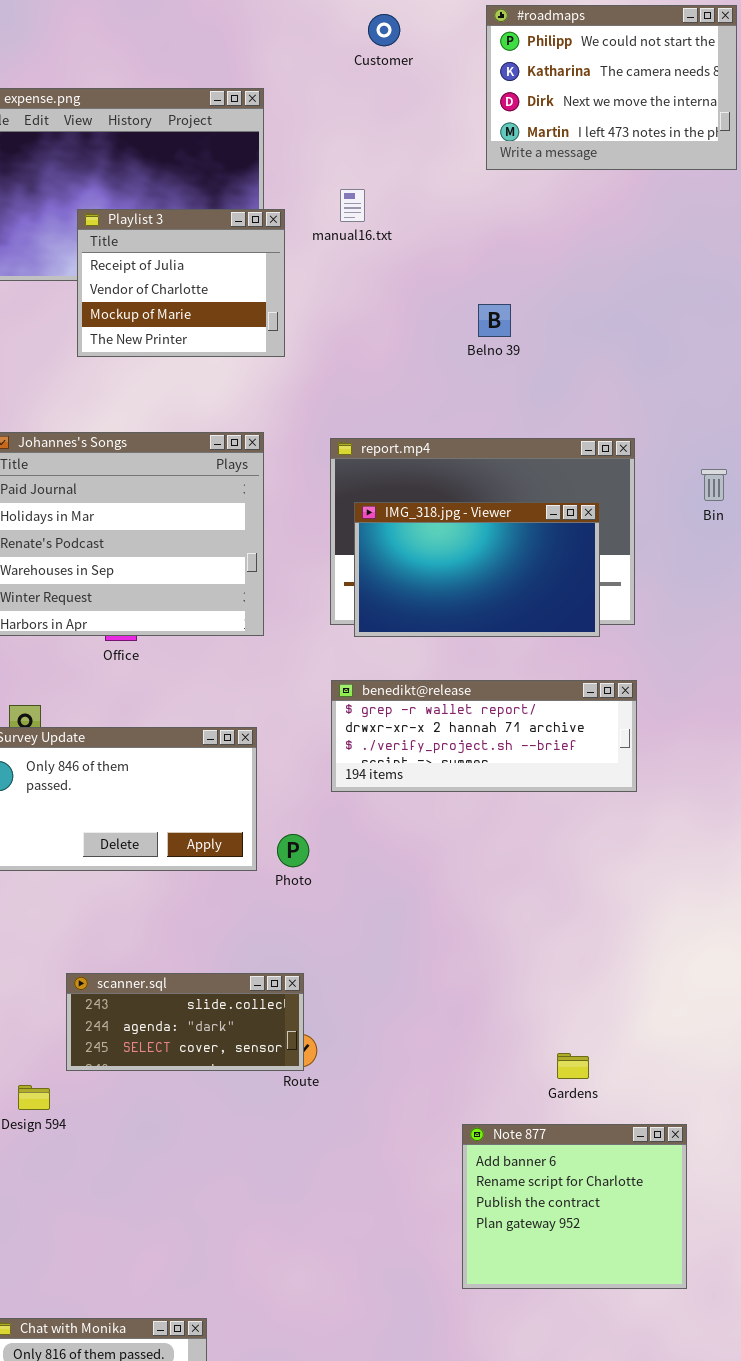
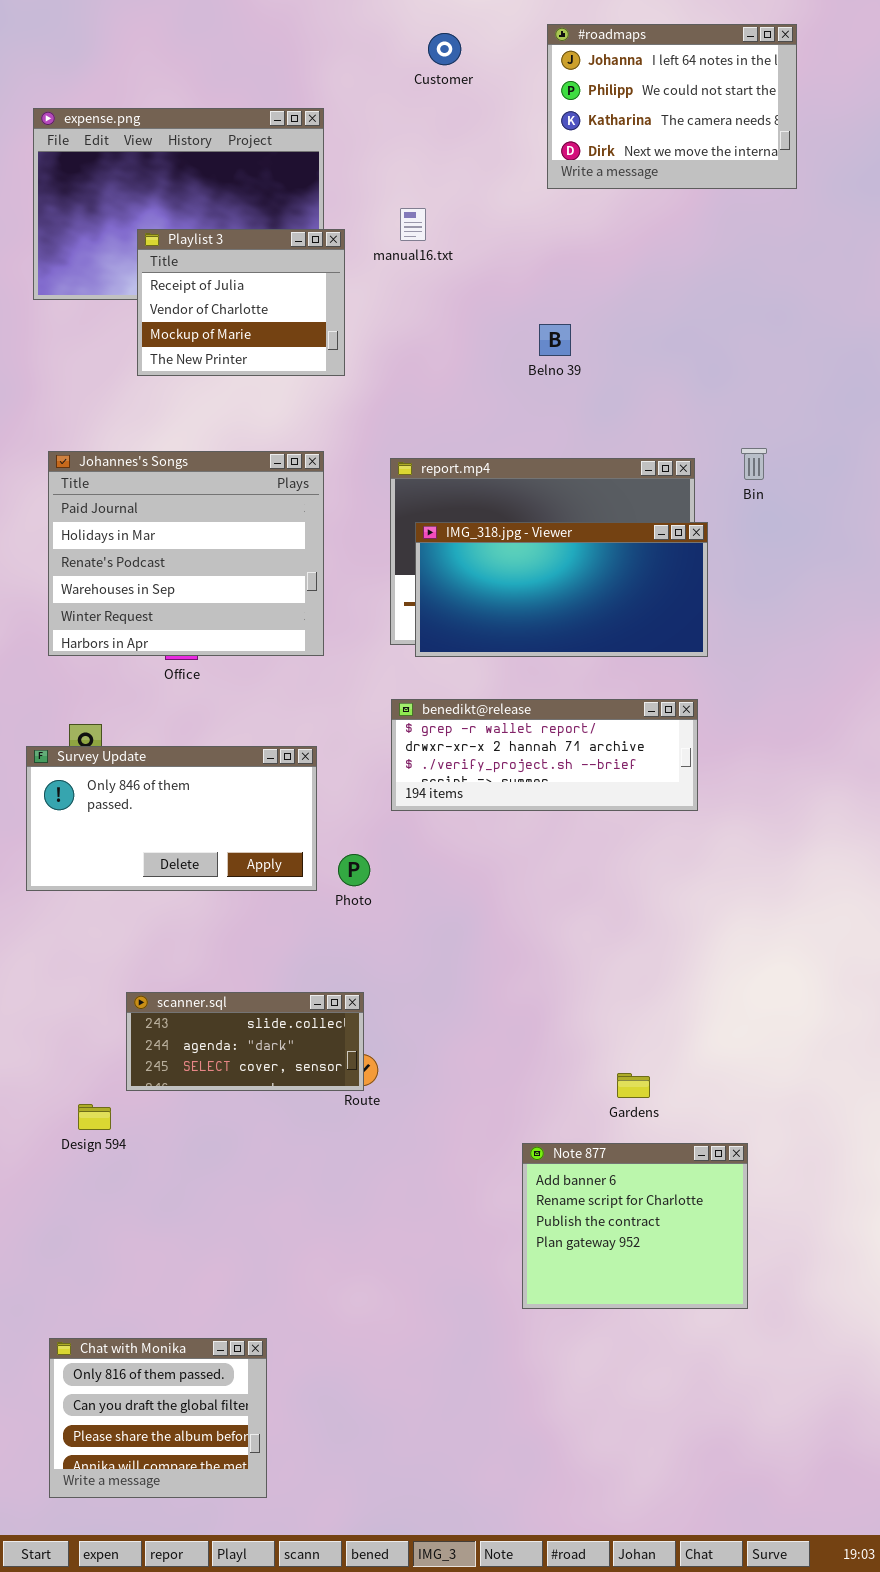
#roadmaps: [486,5,737,170] -> [547,24,797,189], scrolled up 1 row
Bin: [701,469,727,501] -> [741,448,767,480], moved
IMG_318.jpg - Viewer: [354,502,600,637] -> [415,522,708,657], resized

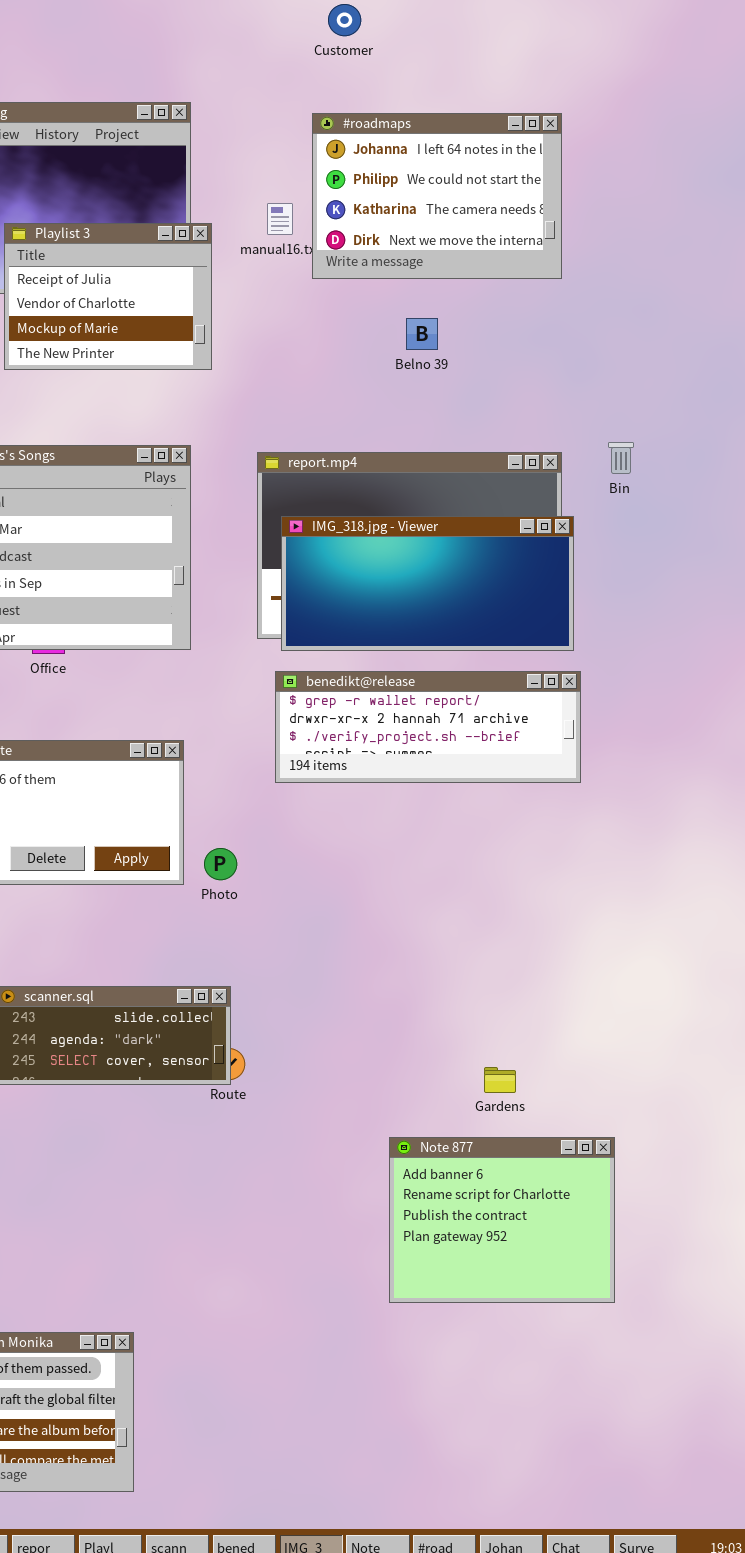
#roadmaps: [547,24,797,189] -> [312,113,562,279], moved
Customer: [428,33,461,65] -> [328,4,361,36], moved
benedikt@release: [391,699,698,811] -> [275,671,581,783], moved

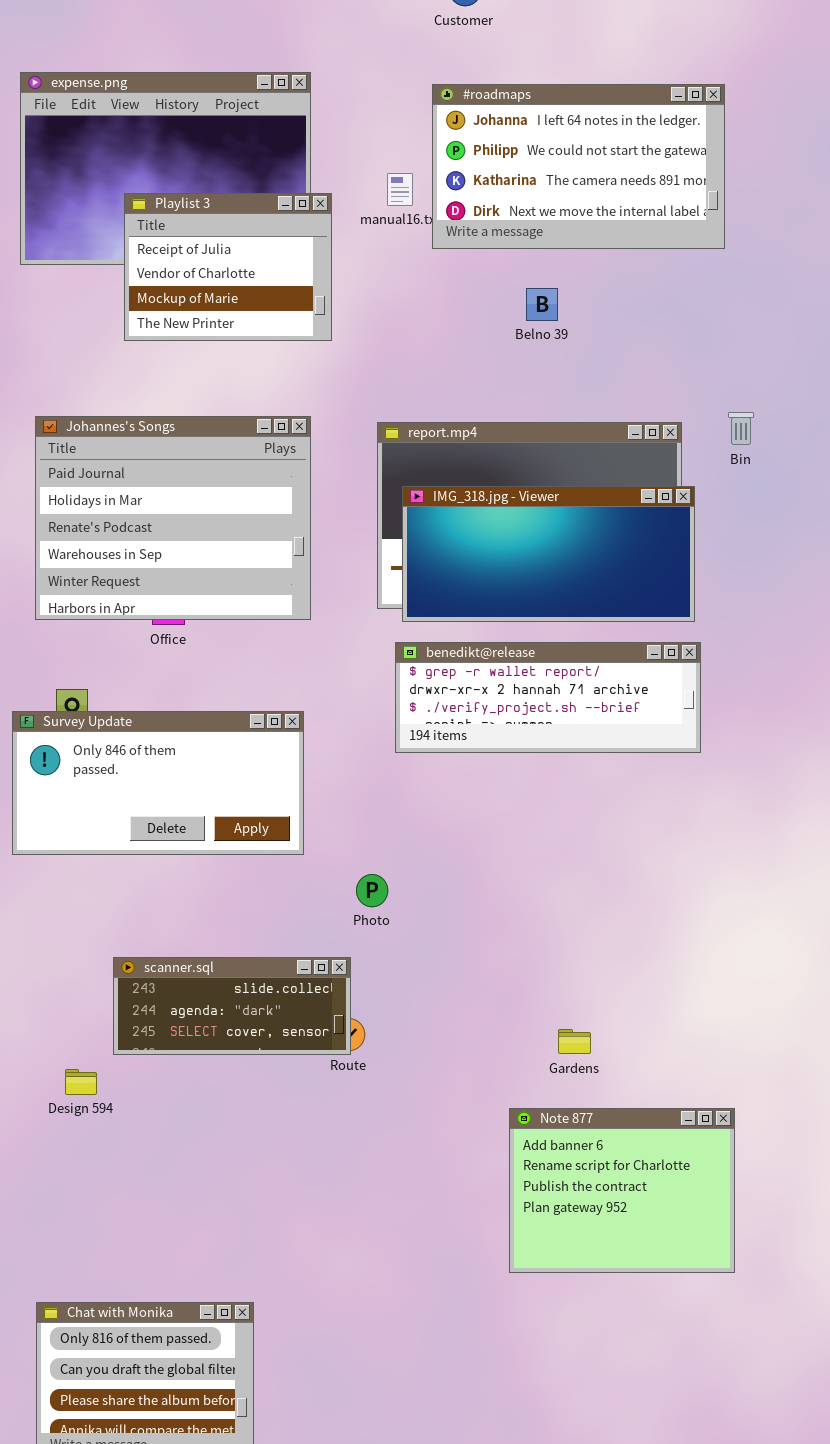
#roadmaps: [312,113,562,279] -> [432,84,725,249], resized
Photo: [204,848,237,880] -> [356,874,388,907], moved
Gardens: [484,1067,516,1093] -> [558,1029,591,1054], moved

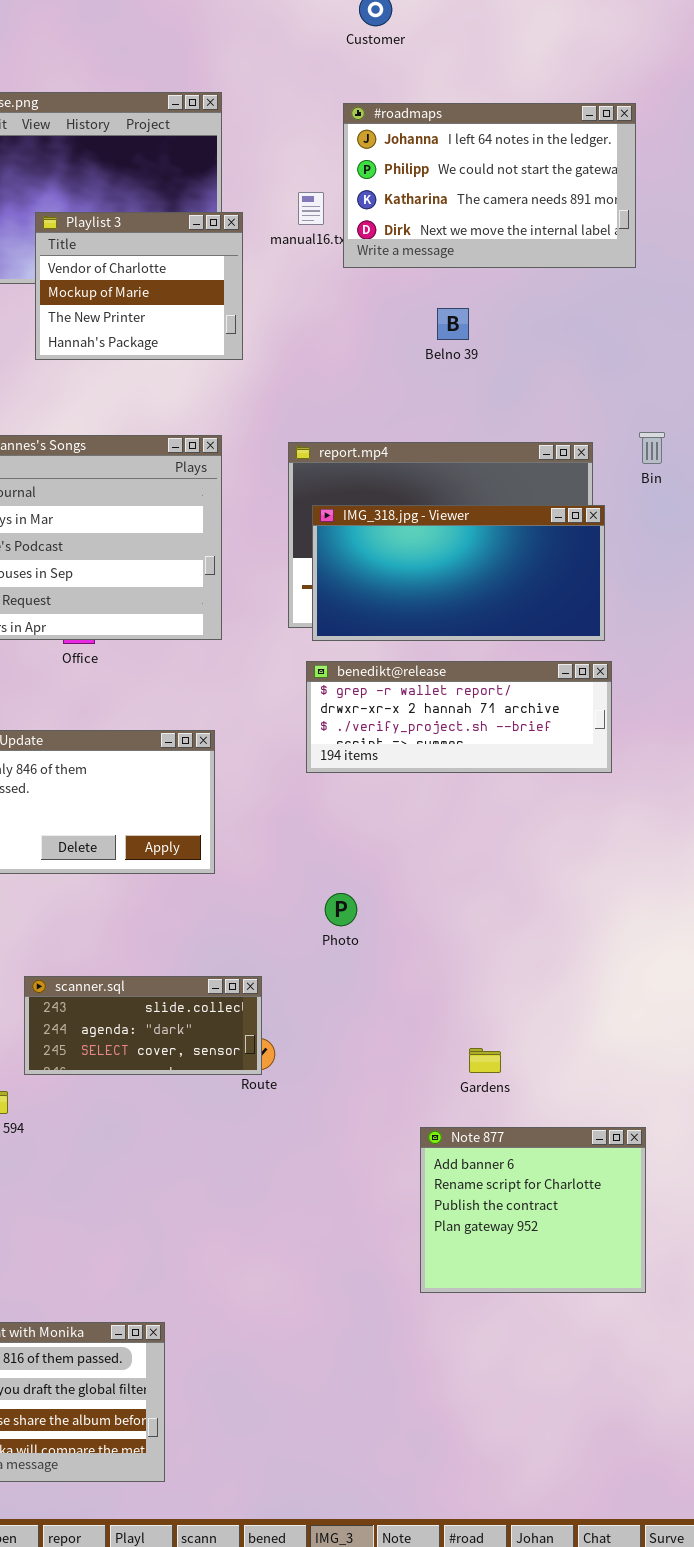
Playlist 3: [124,193,332,341] -> [35,212,243,360], scrolled down 1 row
Photo: [356,874,388,907] -> [325,893,357,926], moved

